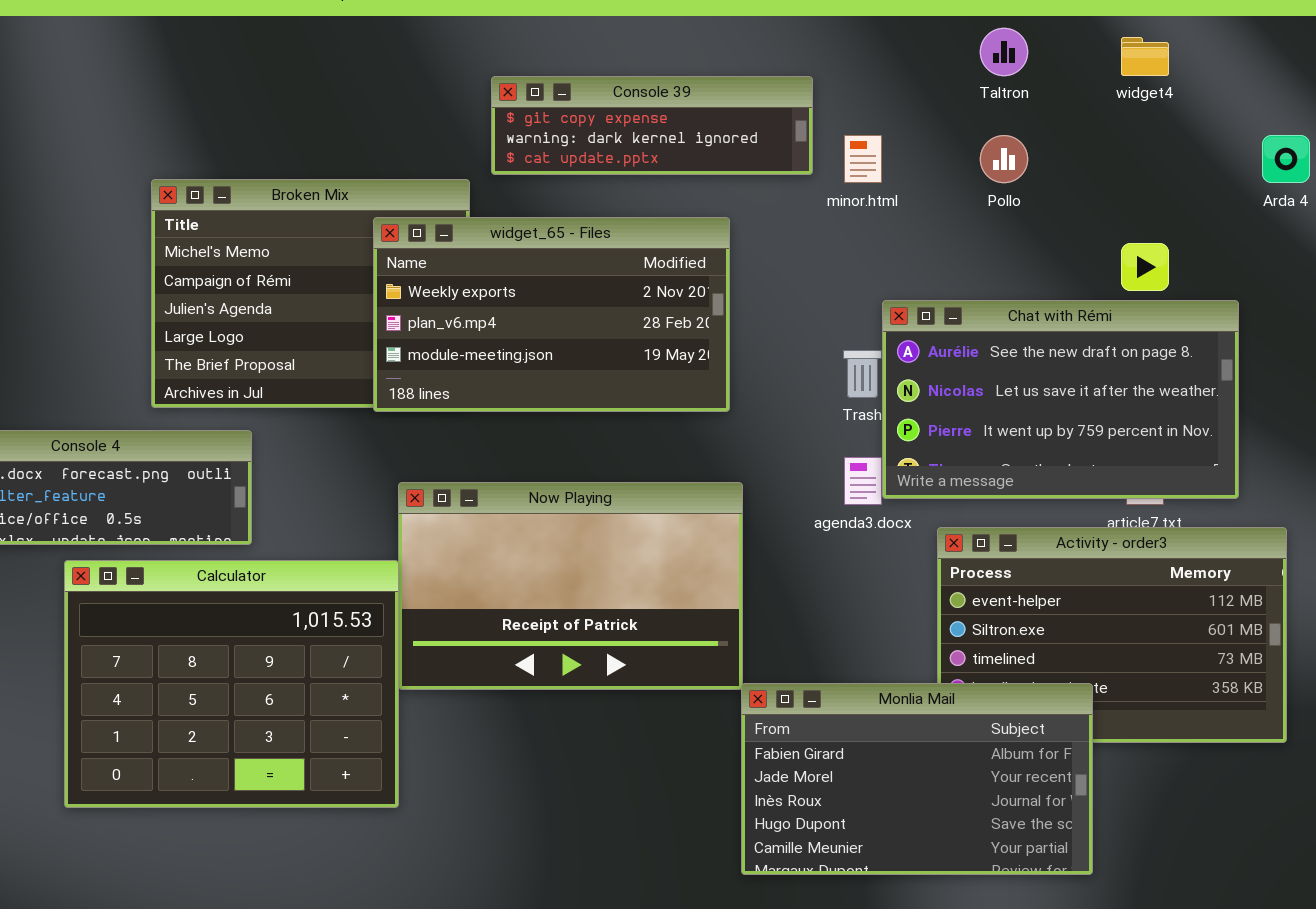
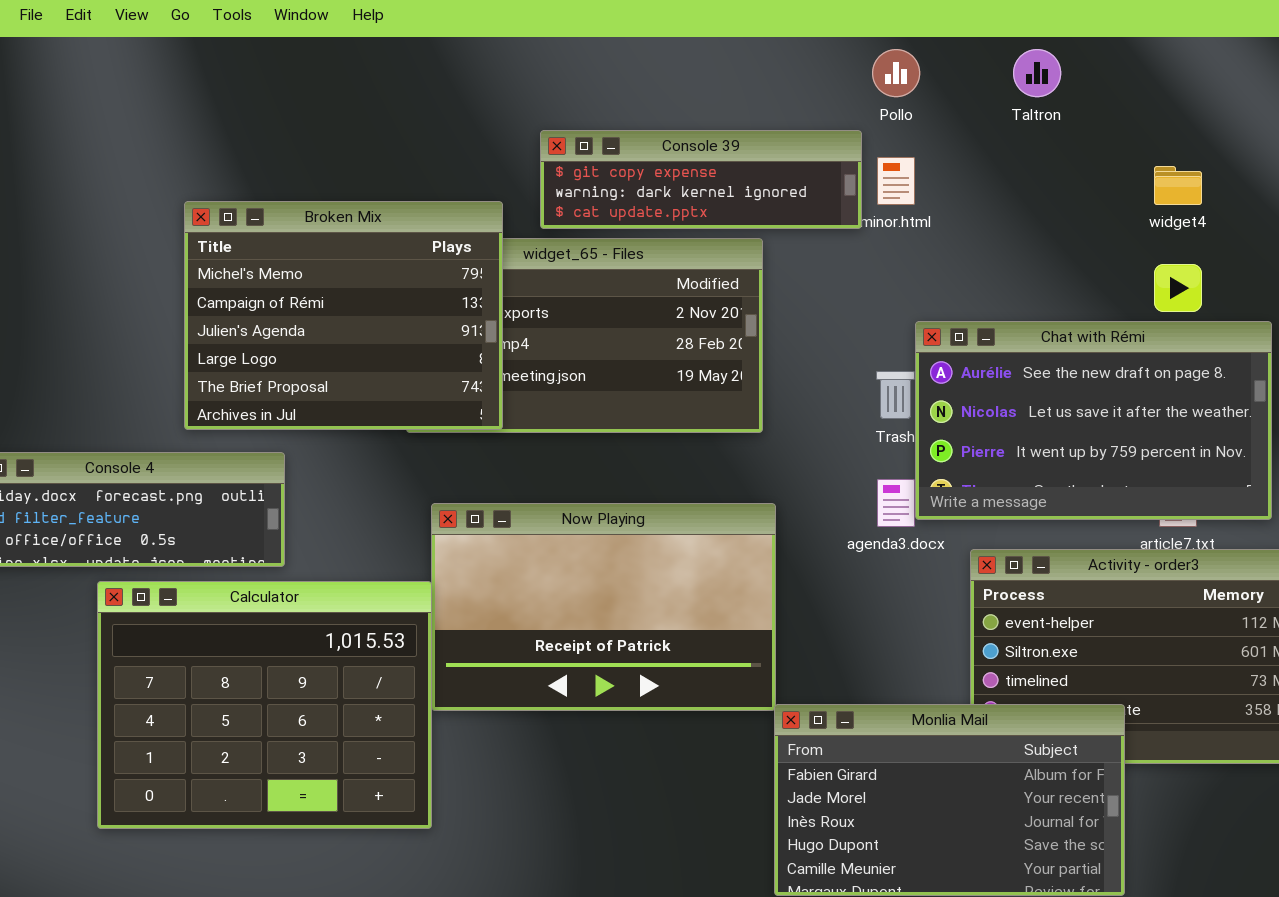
widget4: [1121,37,1169,76] -> [1154,166,1202,205], moved
Console 39: [491,76,813,175] -> [540,130,862,229], moved
Pollo: [980,135,1028,183] -> [872,49,920,97], moved
Broken Mix: [151,179,470,408] -> [184,201,503,430], raised

